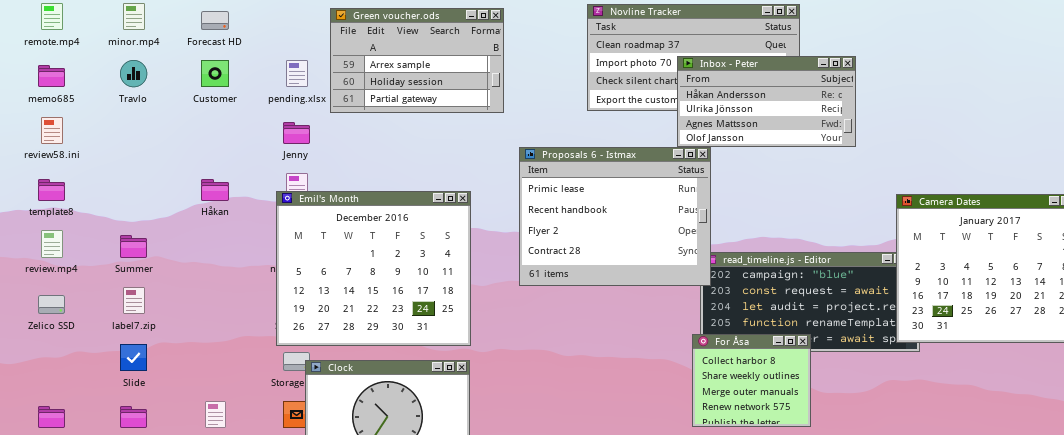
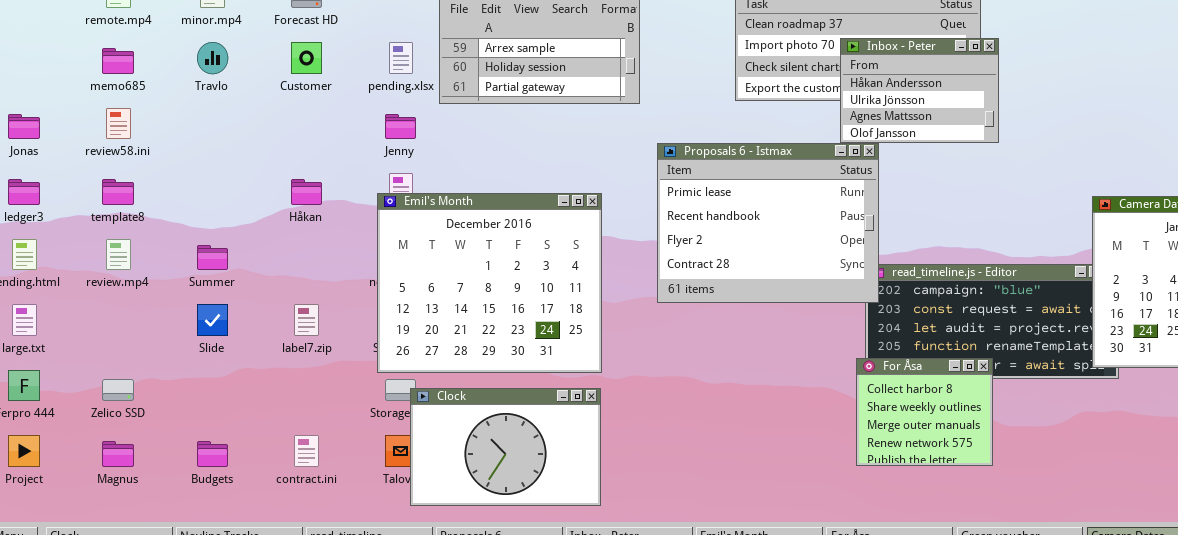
Inbox - Peter: [677,56,856,147] -> [840,38,999,143], resized
label7.zip: [123,287,145,314] -> [294,304,319,336], moved
Zelico SSD: [38,295,65,314] -> [102,379,134,401], moved
Slide: [120,344,147,371] -> [197,304,228,336], moved

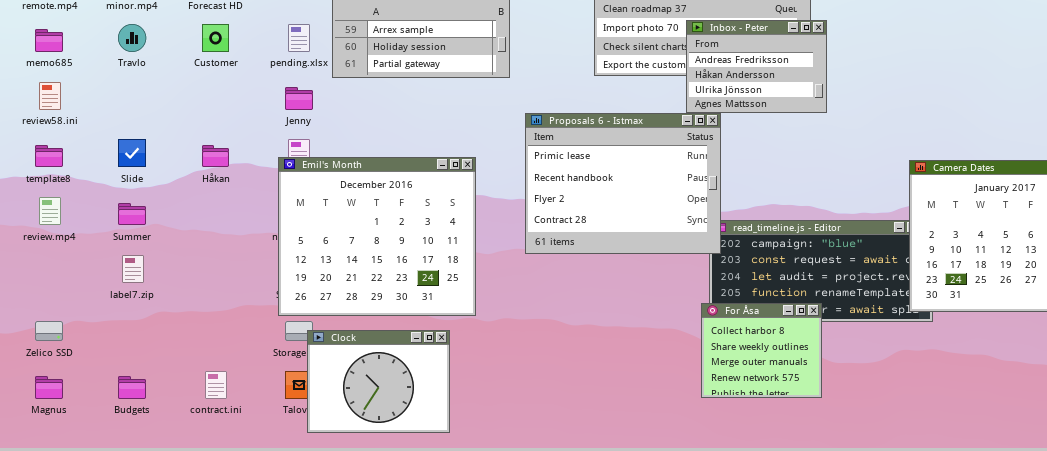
Inbox - Peter: [840,38,999,143] -> [686,20,827,113], scrolled up 1 row
Slide: [197,304,228,336] -> [118,139,146,167], moved
label7.zip: [294,304,319,336] -> [122,255,144,283], moved
Clock: [410,388,601,506] -> [307,330,450,433], resized

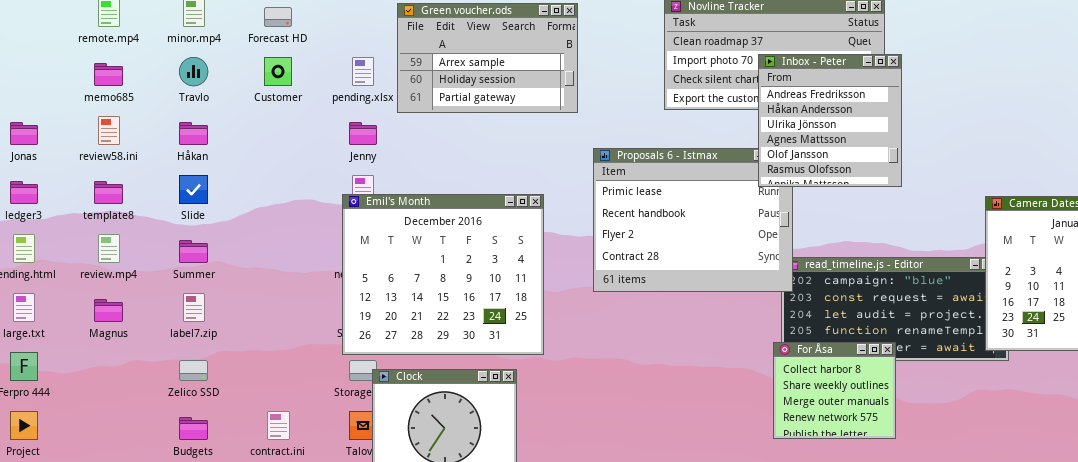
Inbox - Peter: [686,20,827,113] -> [758,54,902,187], resized
Håkan: [202,145,229,167] -> [179,122,208,145], moved
Zelico SSD: [35,321,63,341] -> [179,360,208,381], moved
Magnus: [35,376,63,399] -> [94,299,123,322], moved

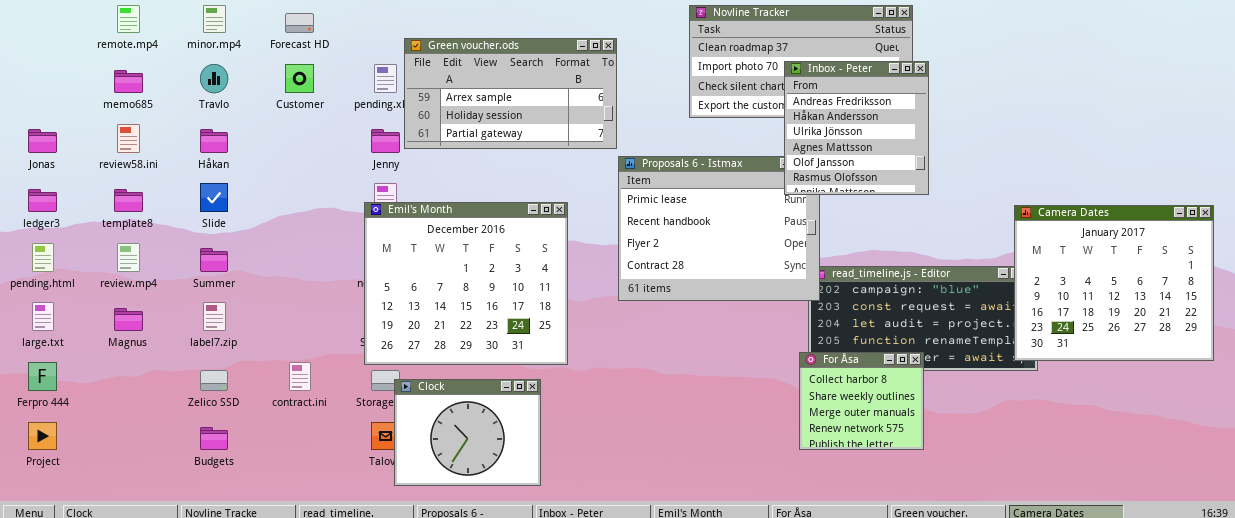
Green voucher.ods: [397,3,578,113] -> [404,38,617,149], moved, resized
contract.ini: [267,411,290,440] -> [289,362,311,391], moved

